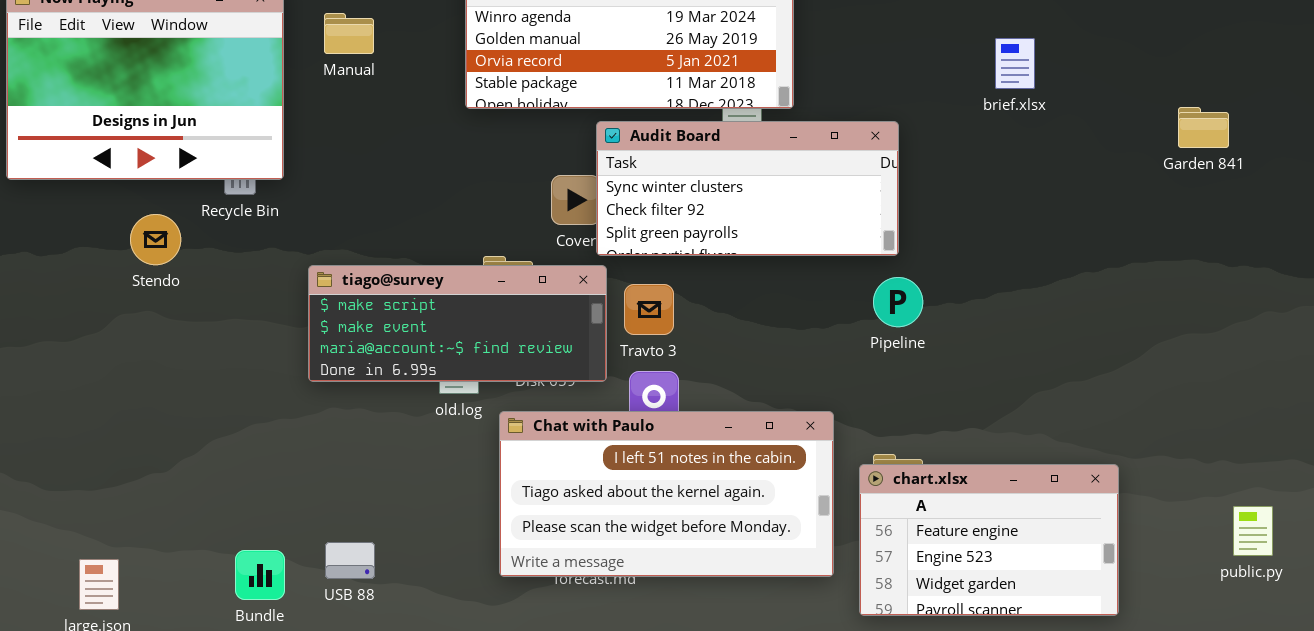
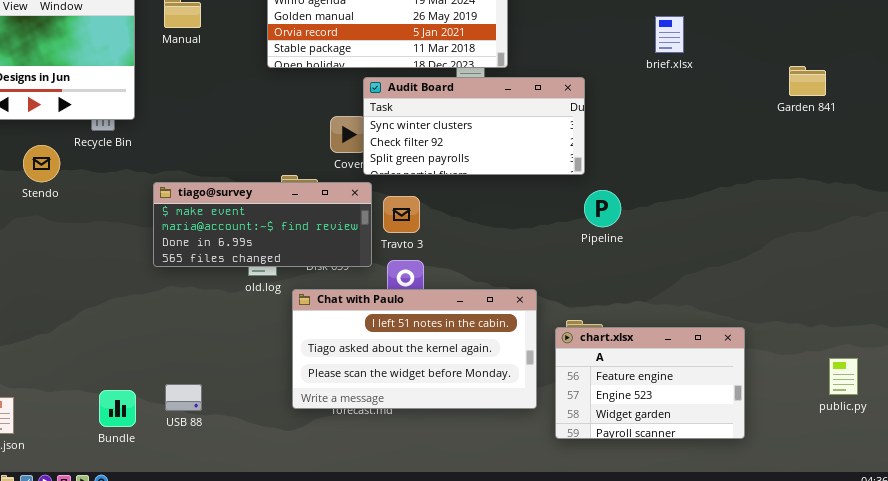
tiago@survey: [308,265,607,382] -> [153,182,372,267], scrolled down 1 row
Pipeline: [873,277,923,327] -> [584,190,621,227], moved

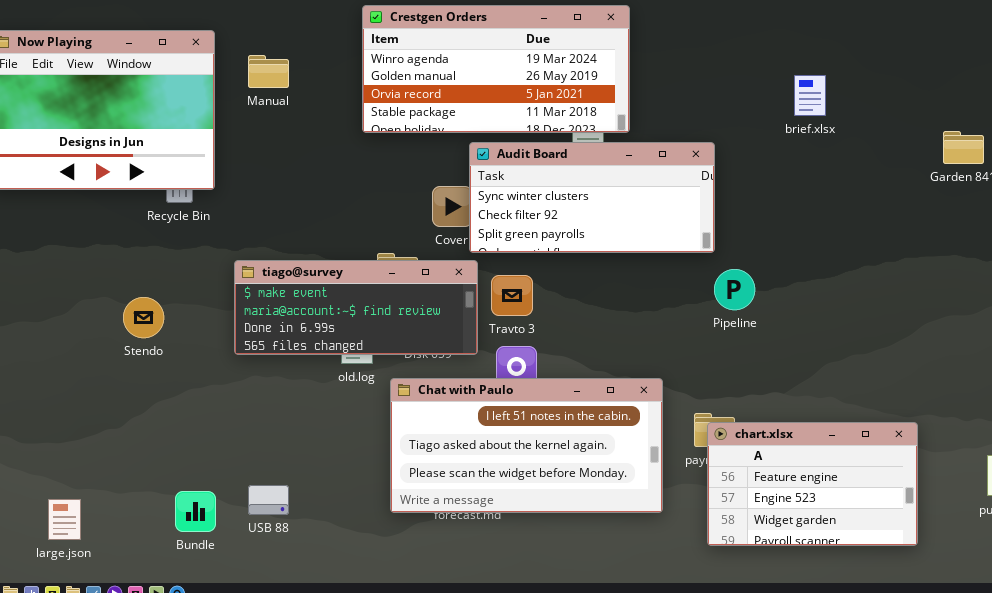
Stendo: [23,145,60,182] -> [123,297,164,338], moved
chart.xlsx: [555,327,745,439] -> [707,422,918,546], moved

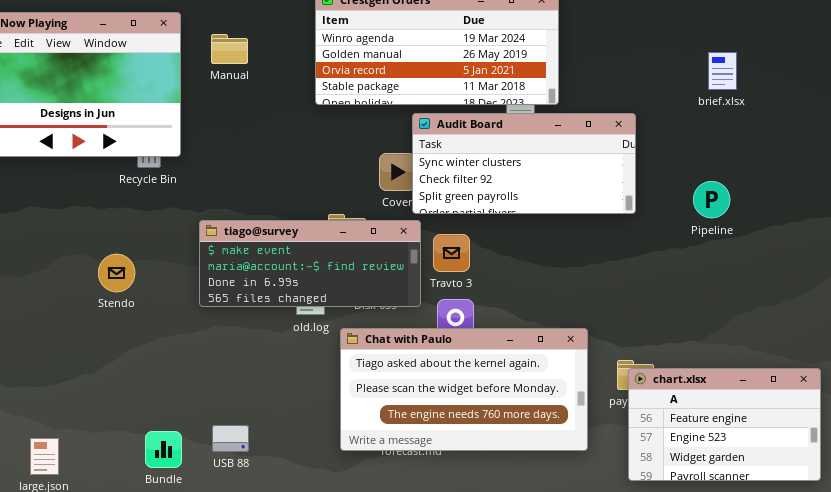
Pipeline: [714,269,755,310] -> [693,181,730,218], moved
Chat with Paulo: [390,378,663,513] -> [340,328,588,451], scrolled down 1 row

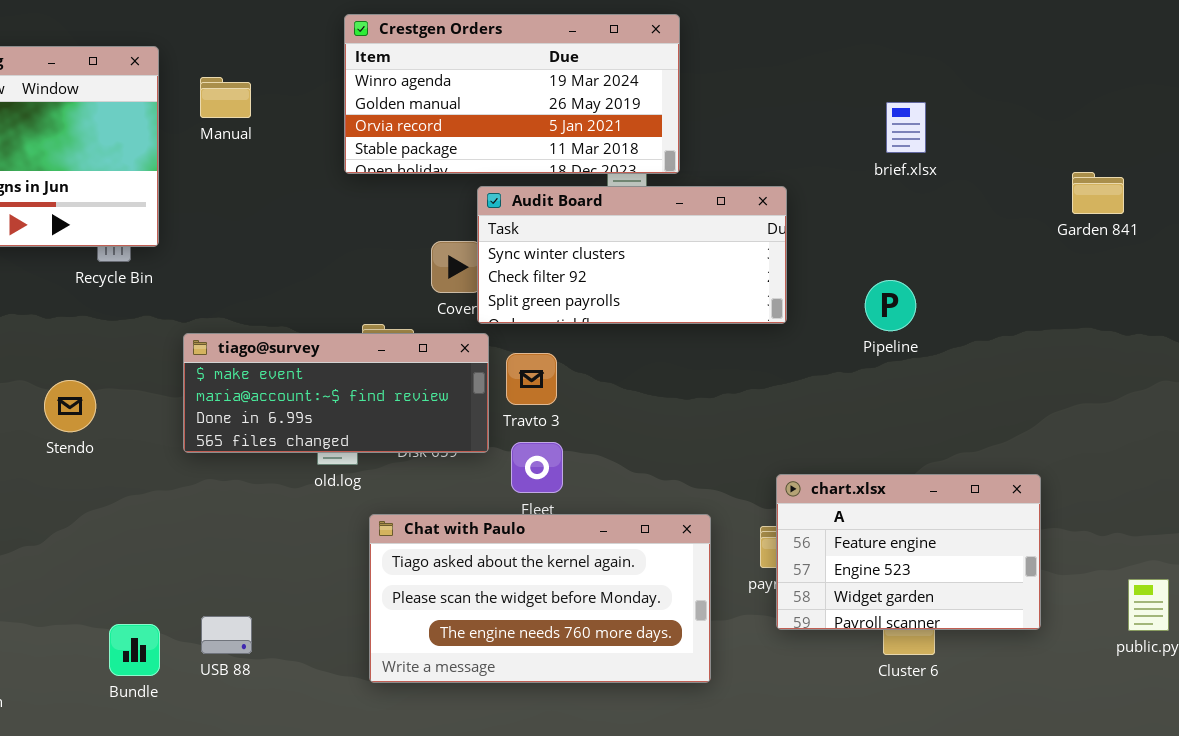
Chat with Paulo: [340,328,588,451] -> [369,514,711,683], moved
chart.xlsx: [628,368,821,481] -> [776,474,1041,630], moved

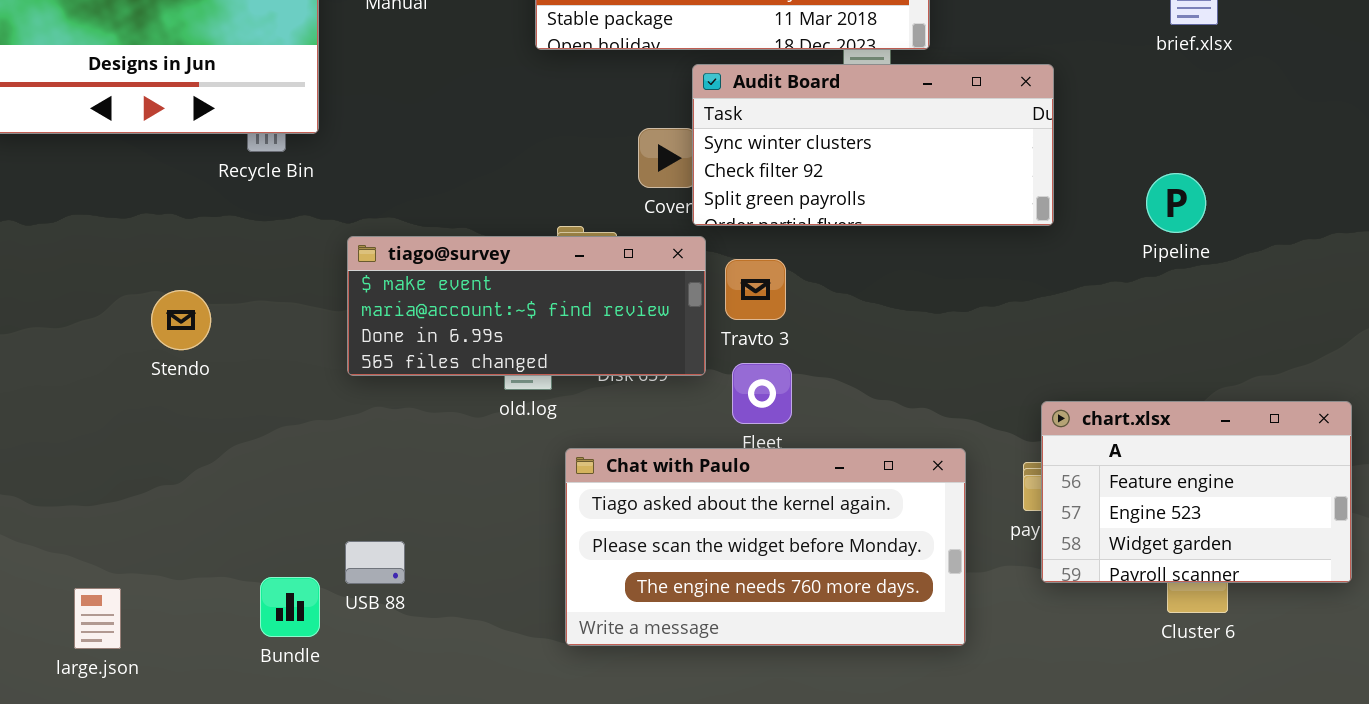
Stendo: [44,380,96,432] -> [151,290,211,350], moved
USB 88: [201,616,252,654] -> [345,541,405,584], moved

